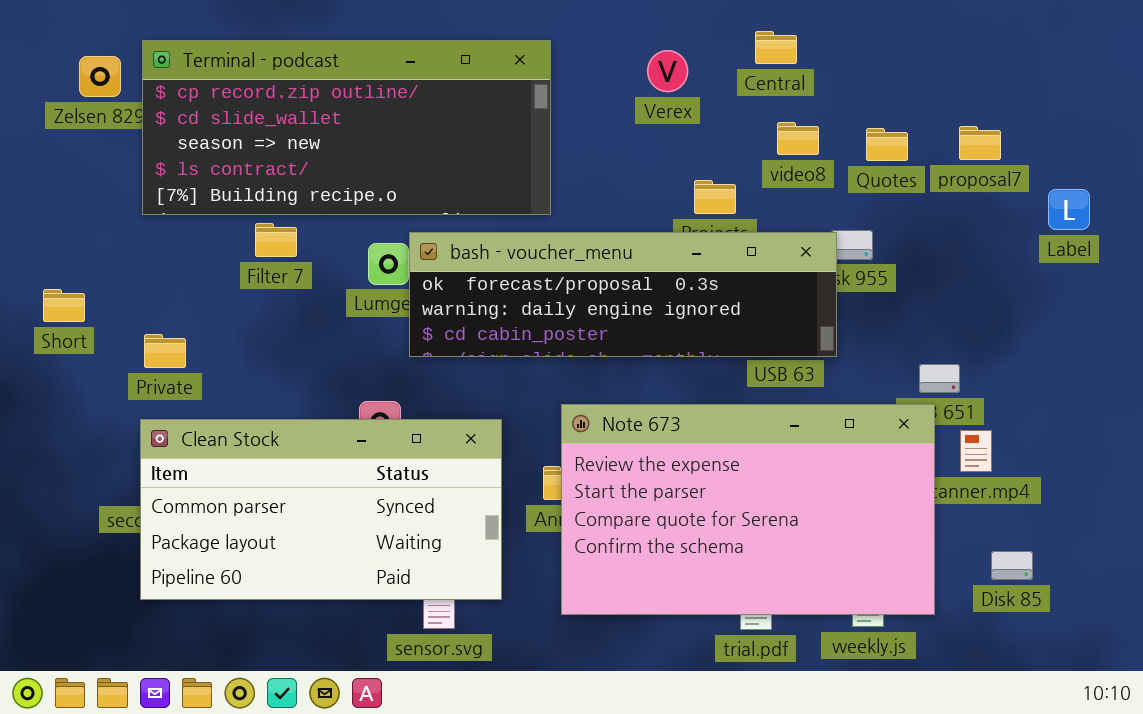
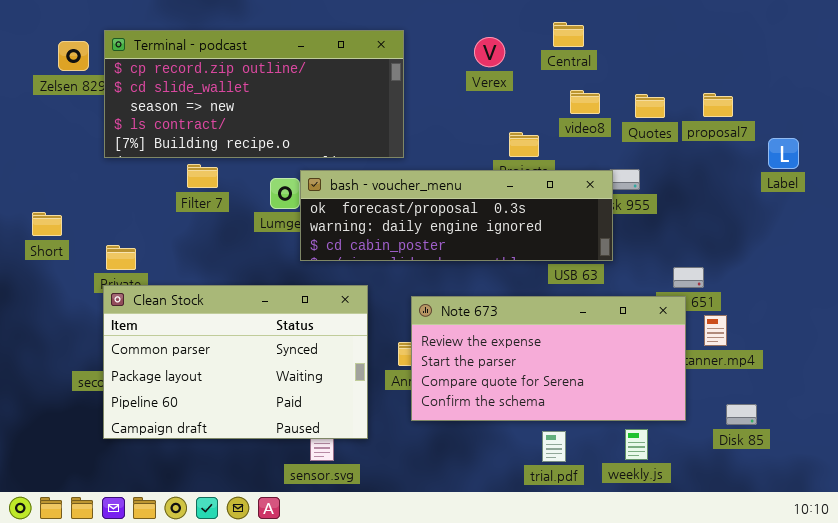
Note 673: [561,404,935,615] -> [411,296,686,421], resized
Clean Stock: [140,419,502,600] -> [103,285,368,439], resized

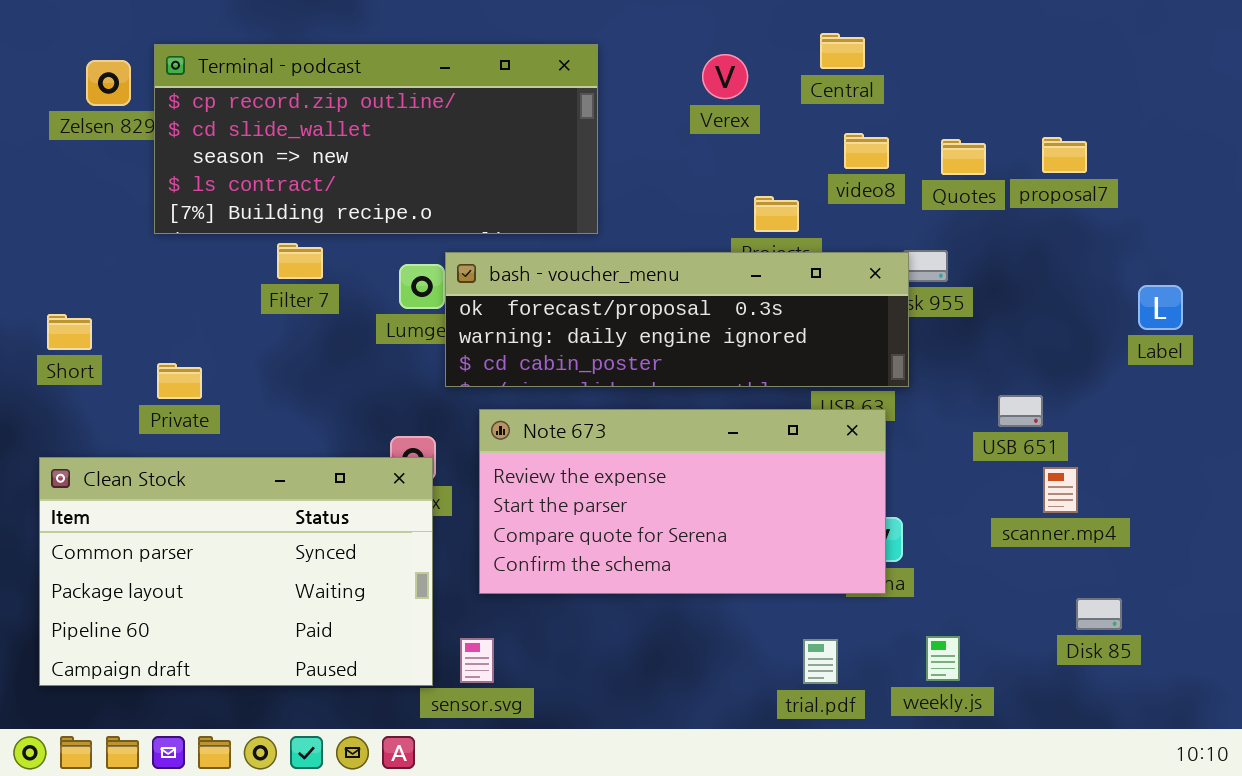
Label: [768,138,799,169] -> [1138,285,1183,330], moved
Clean Stock: [103,285,368,439] -> [39,457,433,686], moved
Note 673: [411,296,686,421] -> [479,409,886,594], moved

